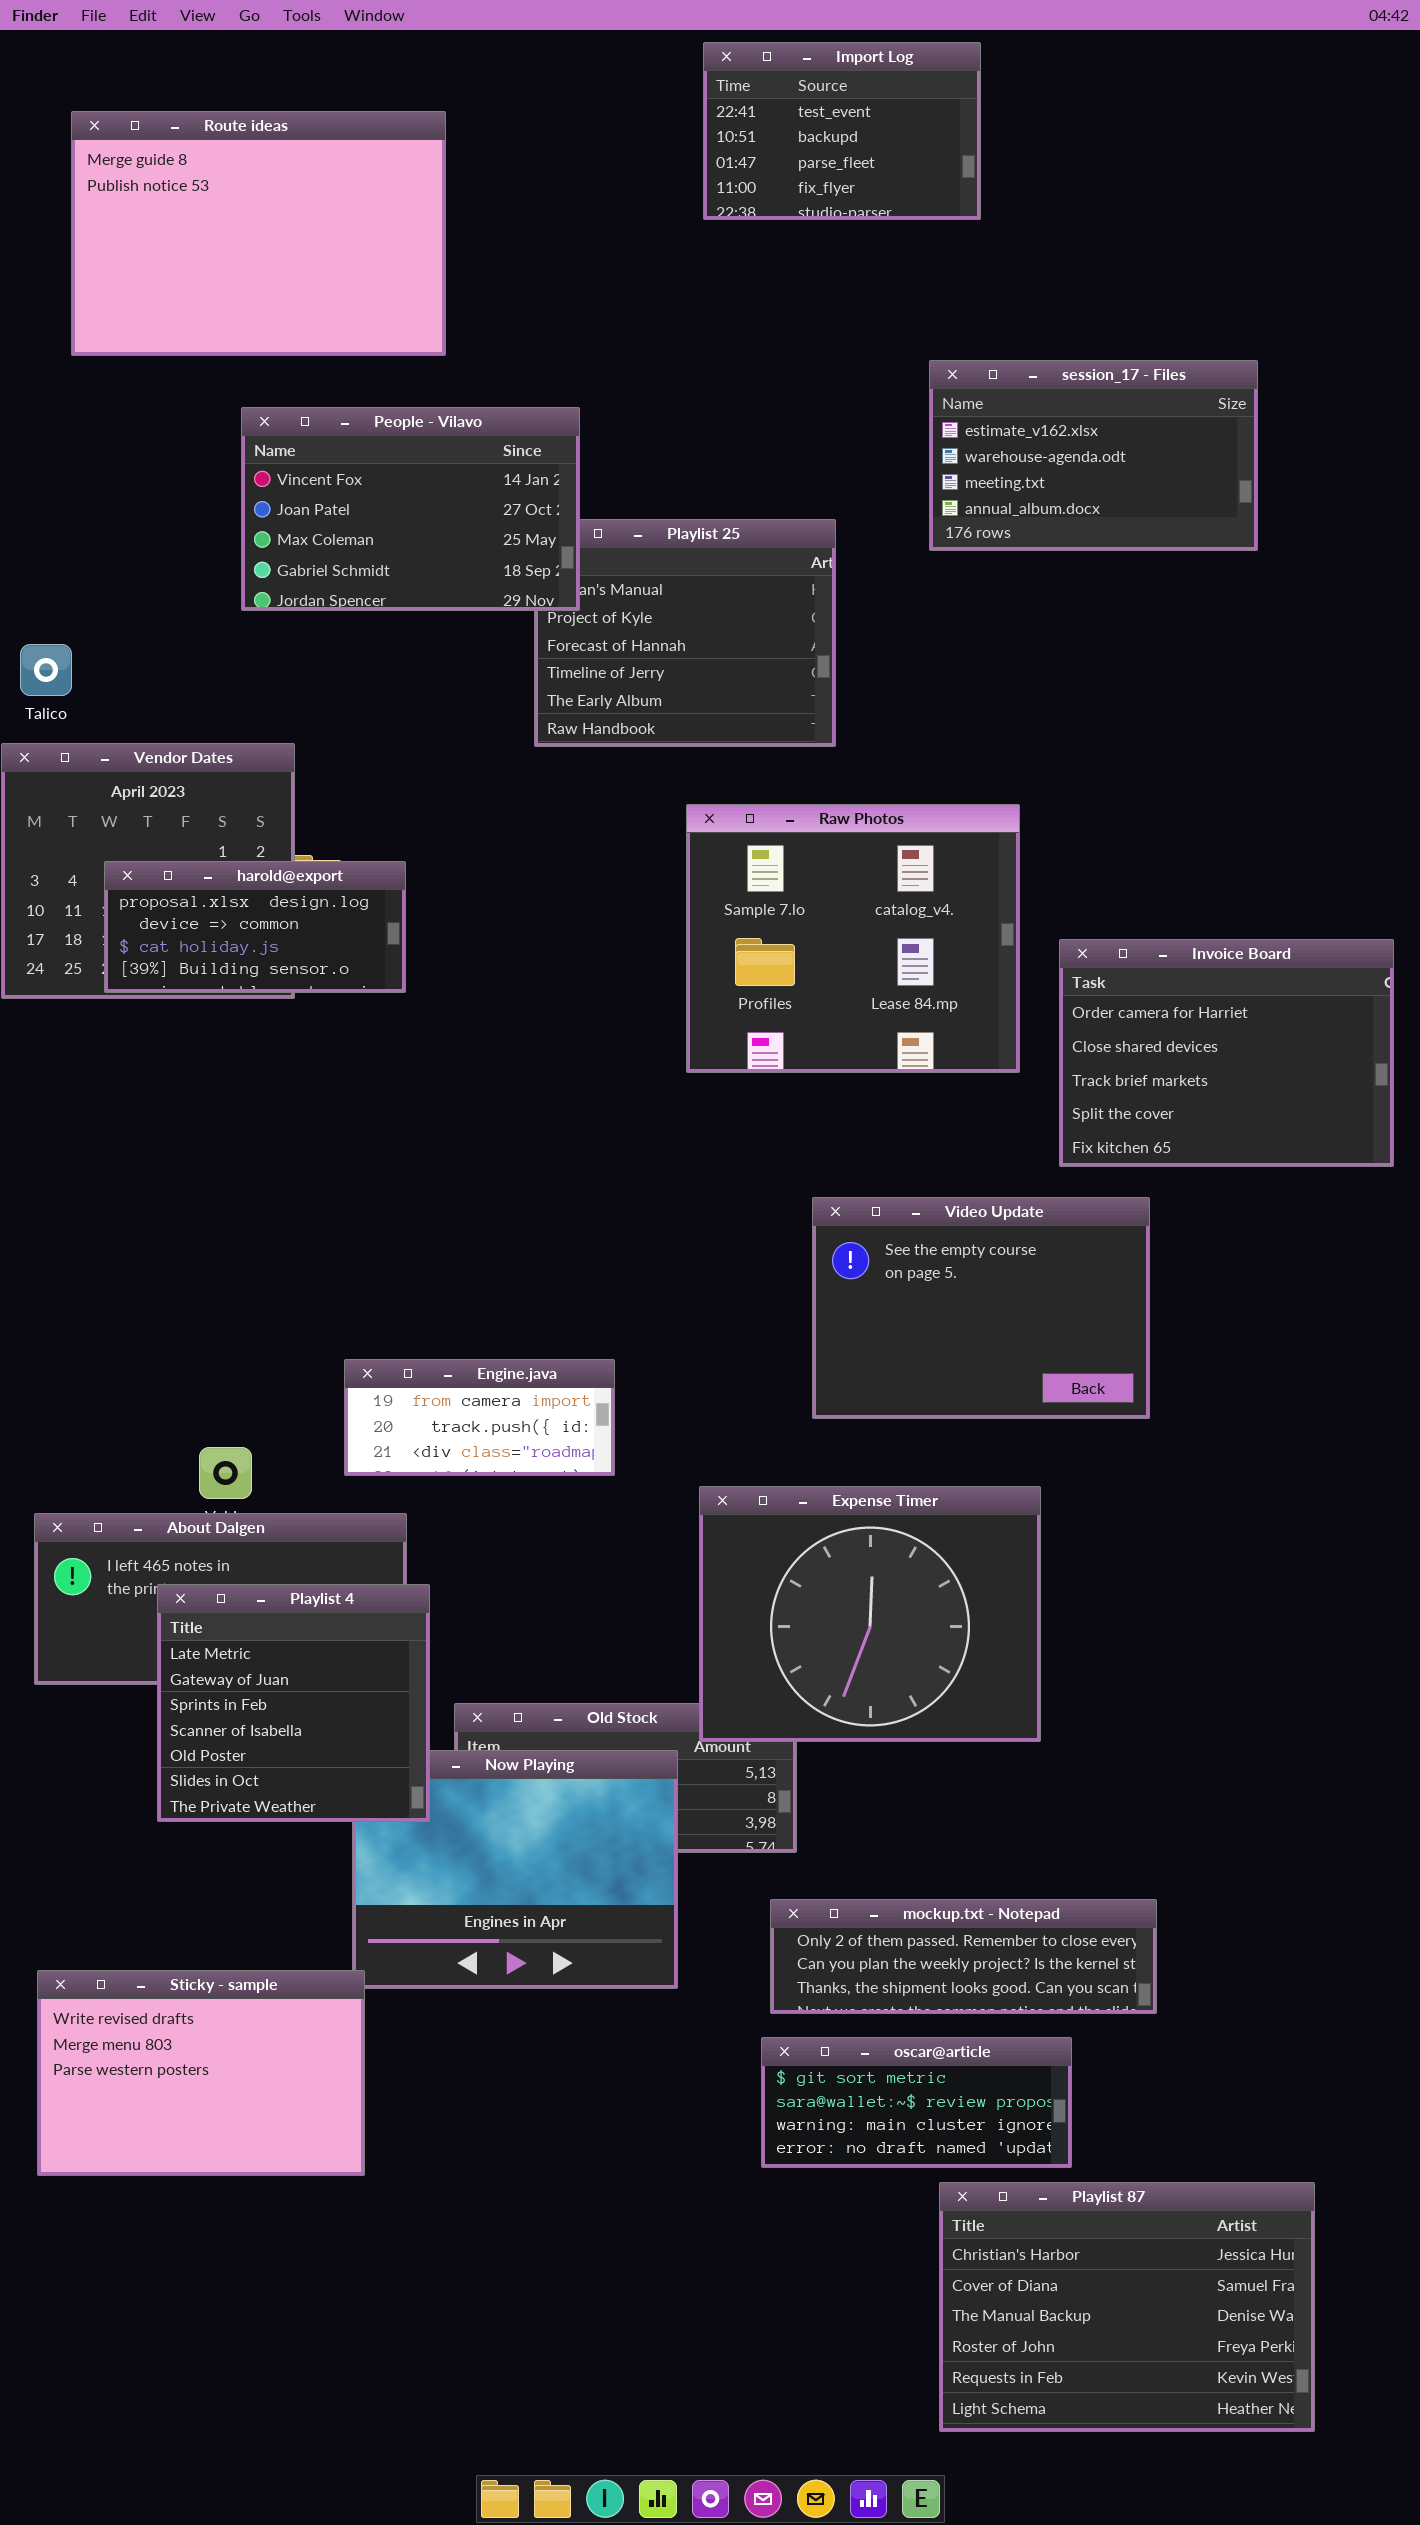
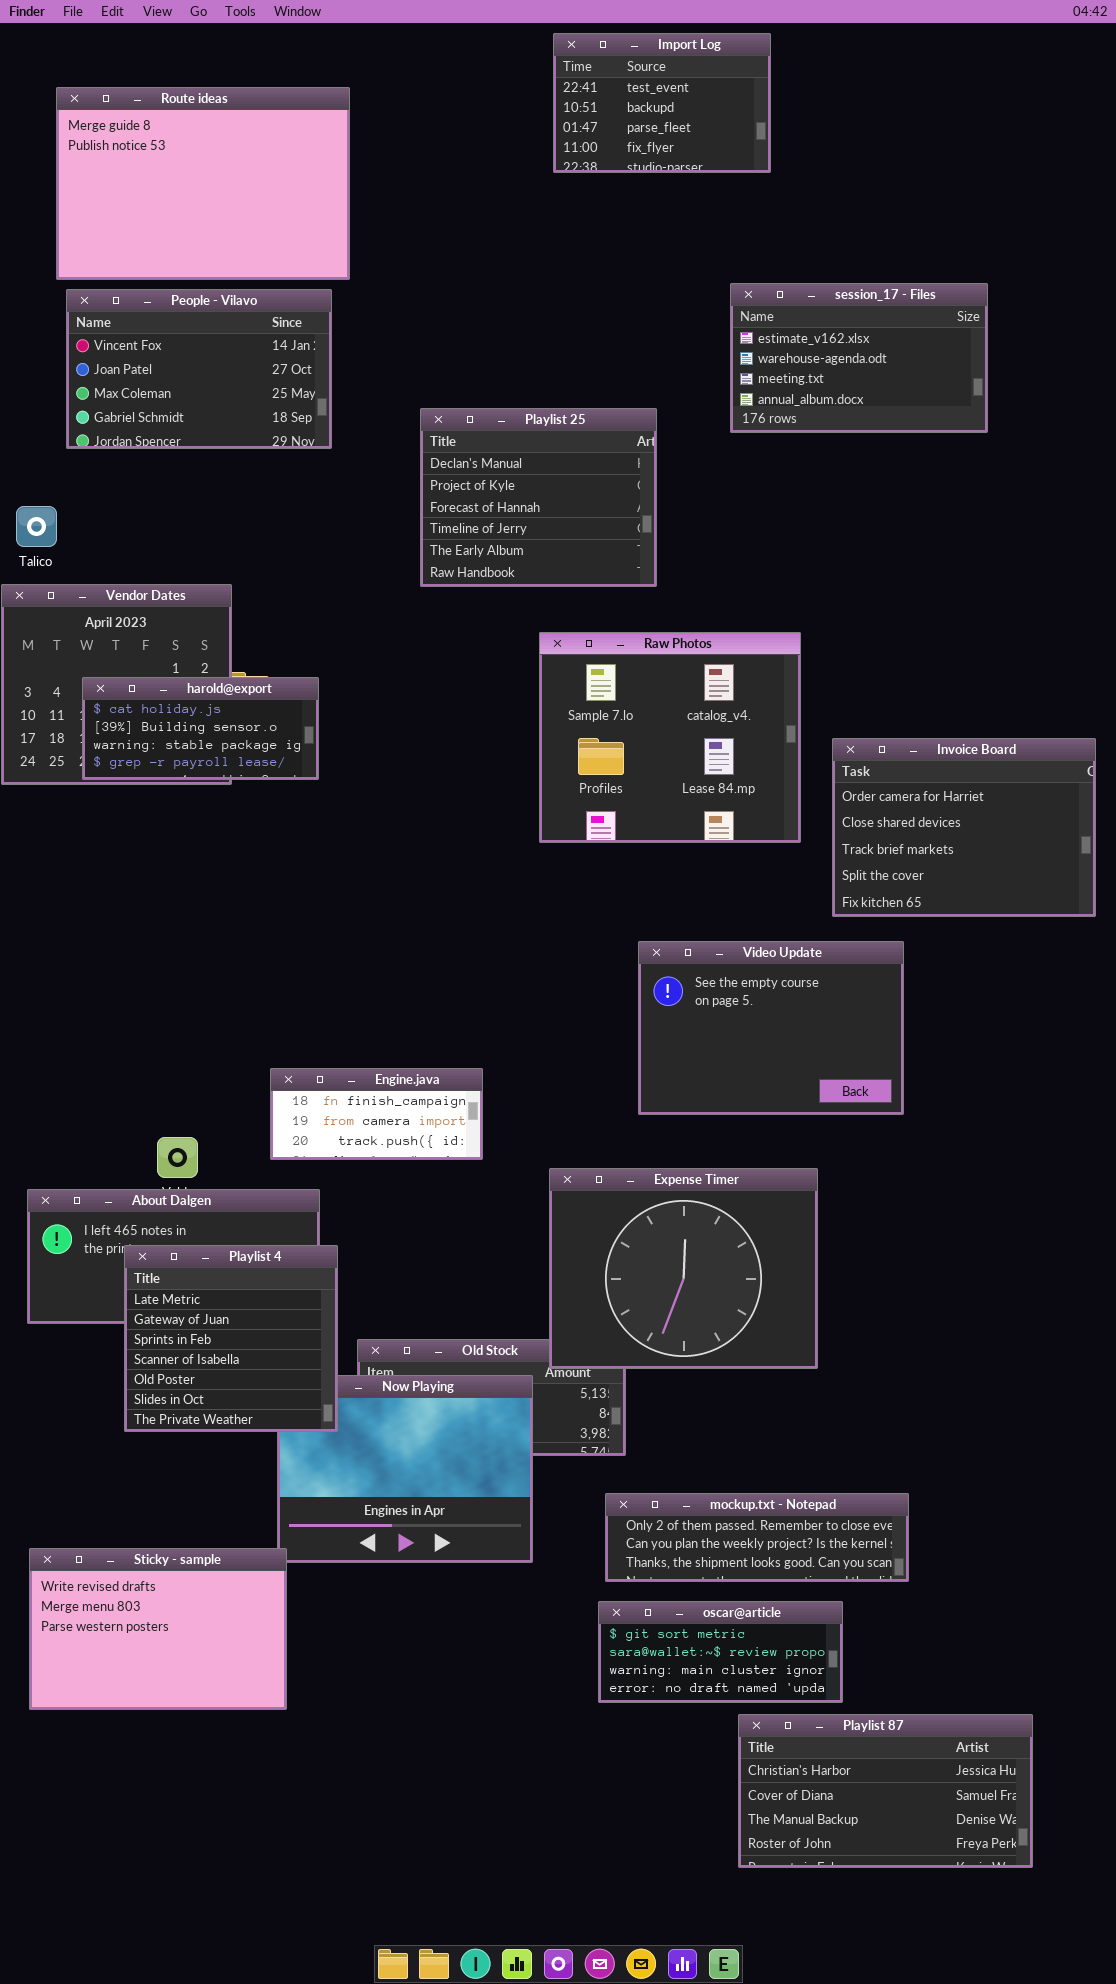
People - Vilavo: [241,407,580,611] -> [66,289,332,449], moved
harold@export: [104,861,406,993] -> [82,677,319,780], scrolled down 2 rows
Engine.java: [344,1359,615,1476] -> [270,1068,483,1160], scrolled up 1 row
Playlist 87: [939,2182,1315,2432] -> [738,1714,1033,1868], resized

